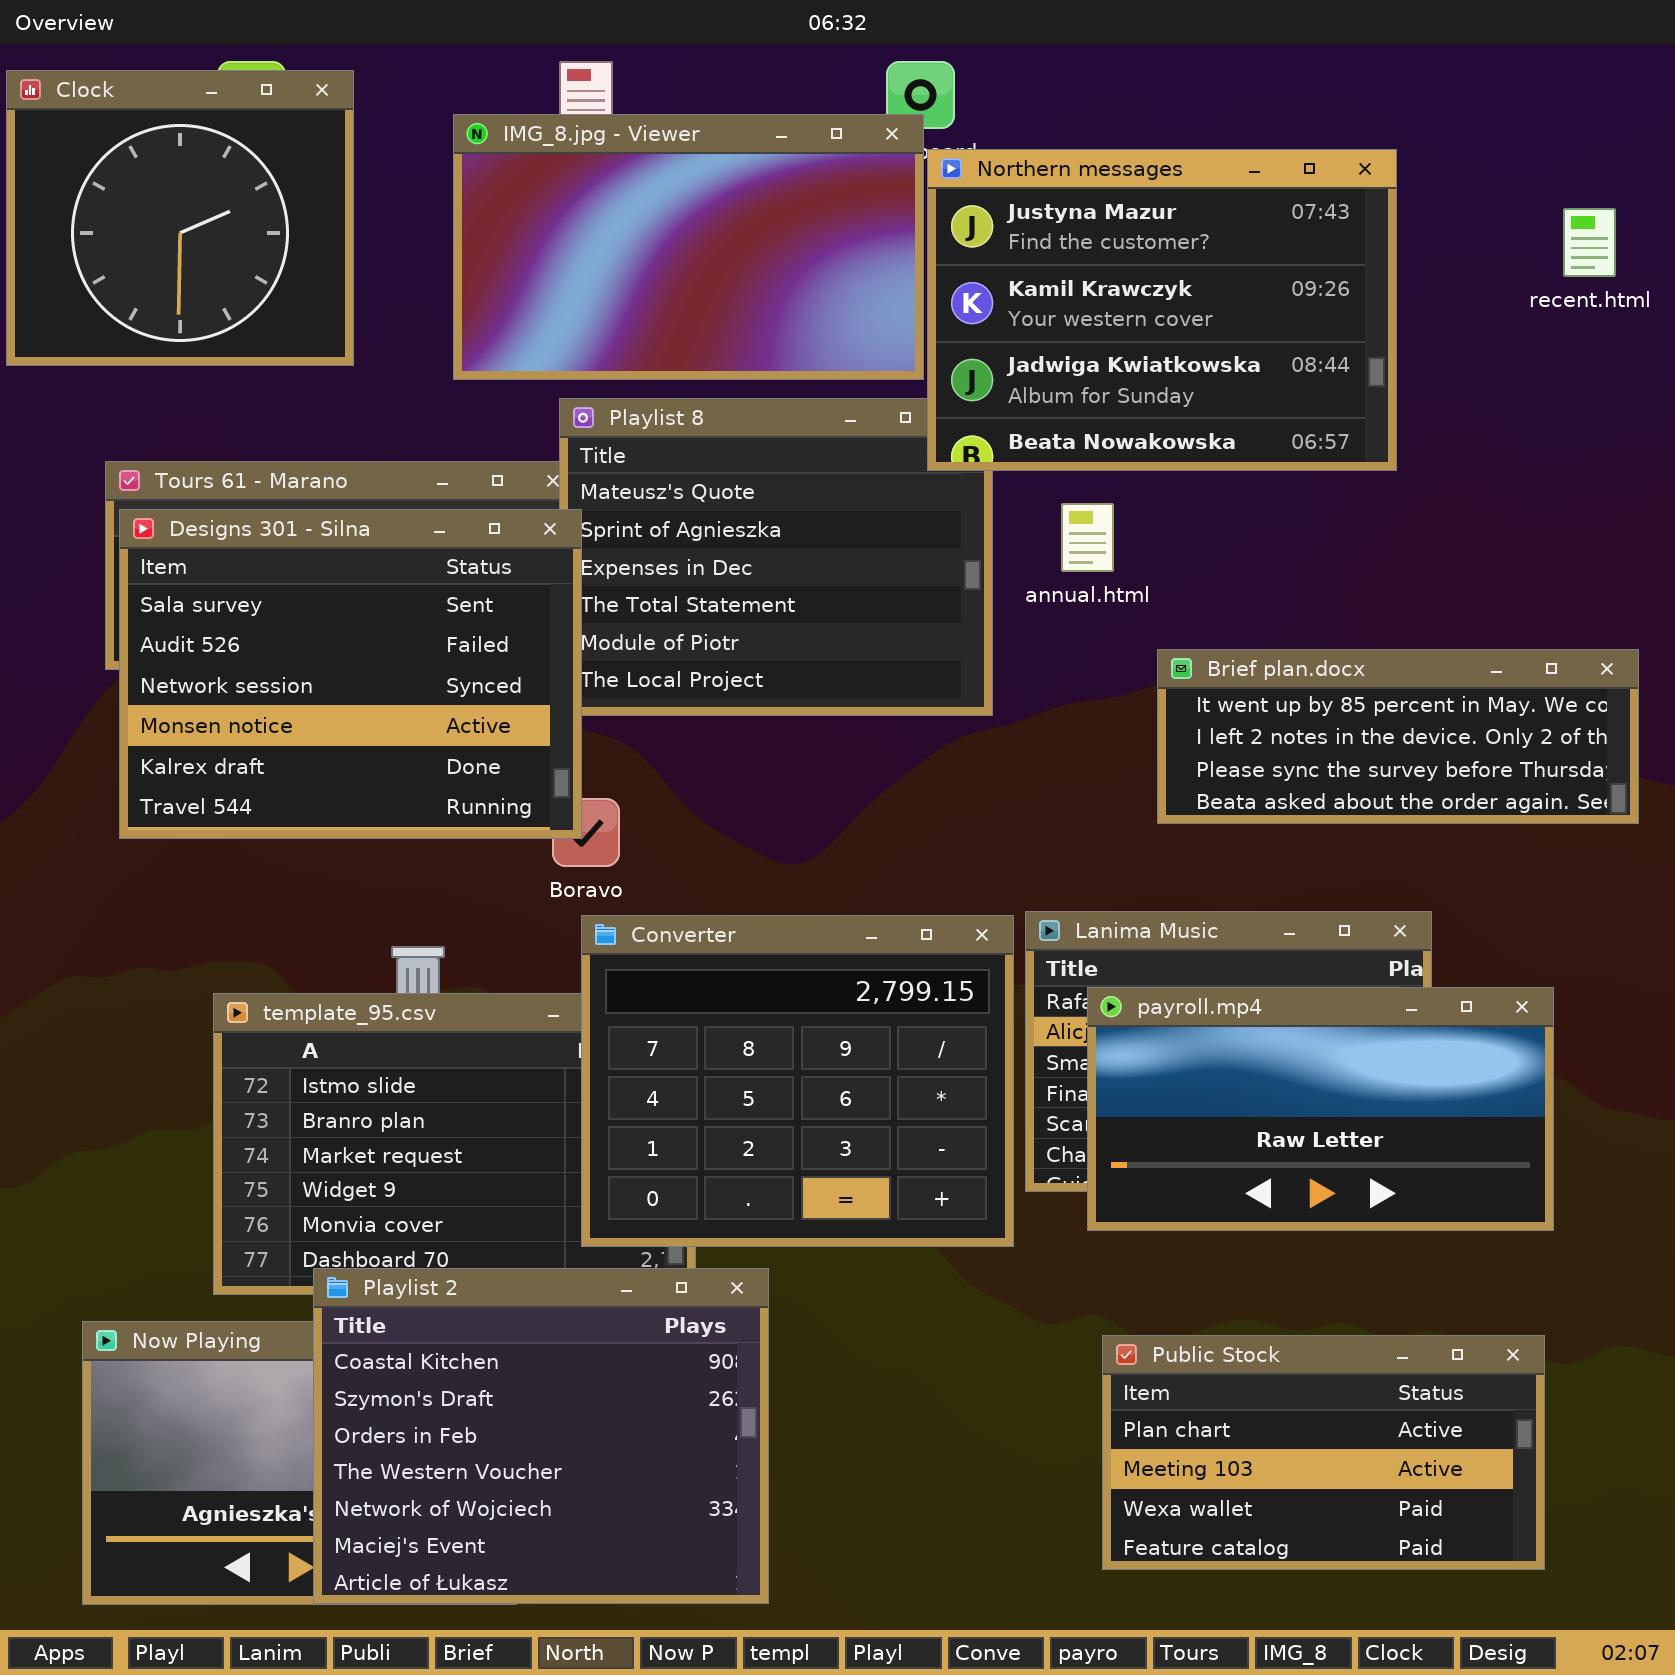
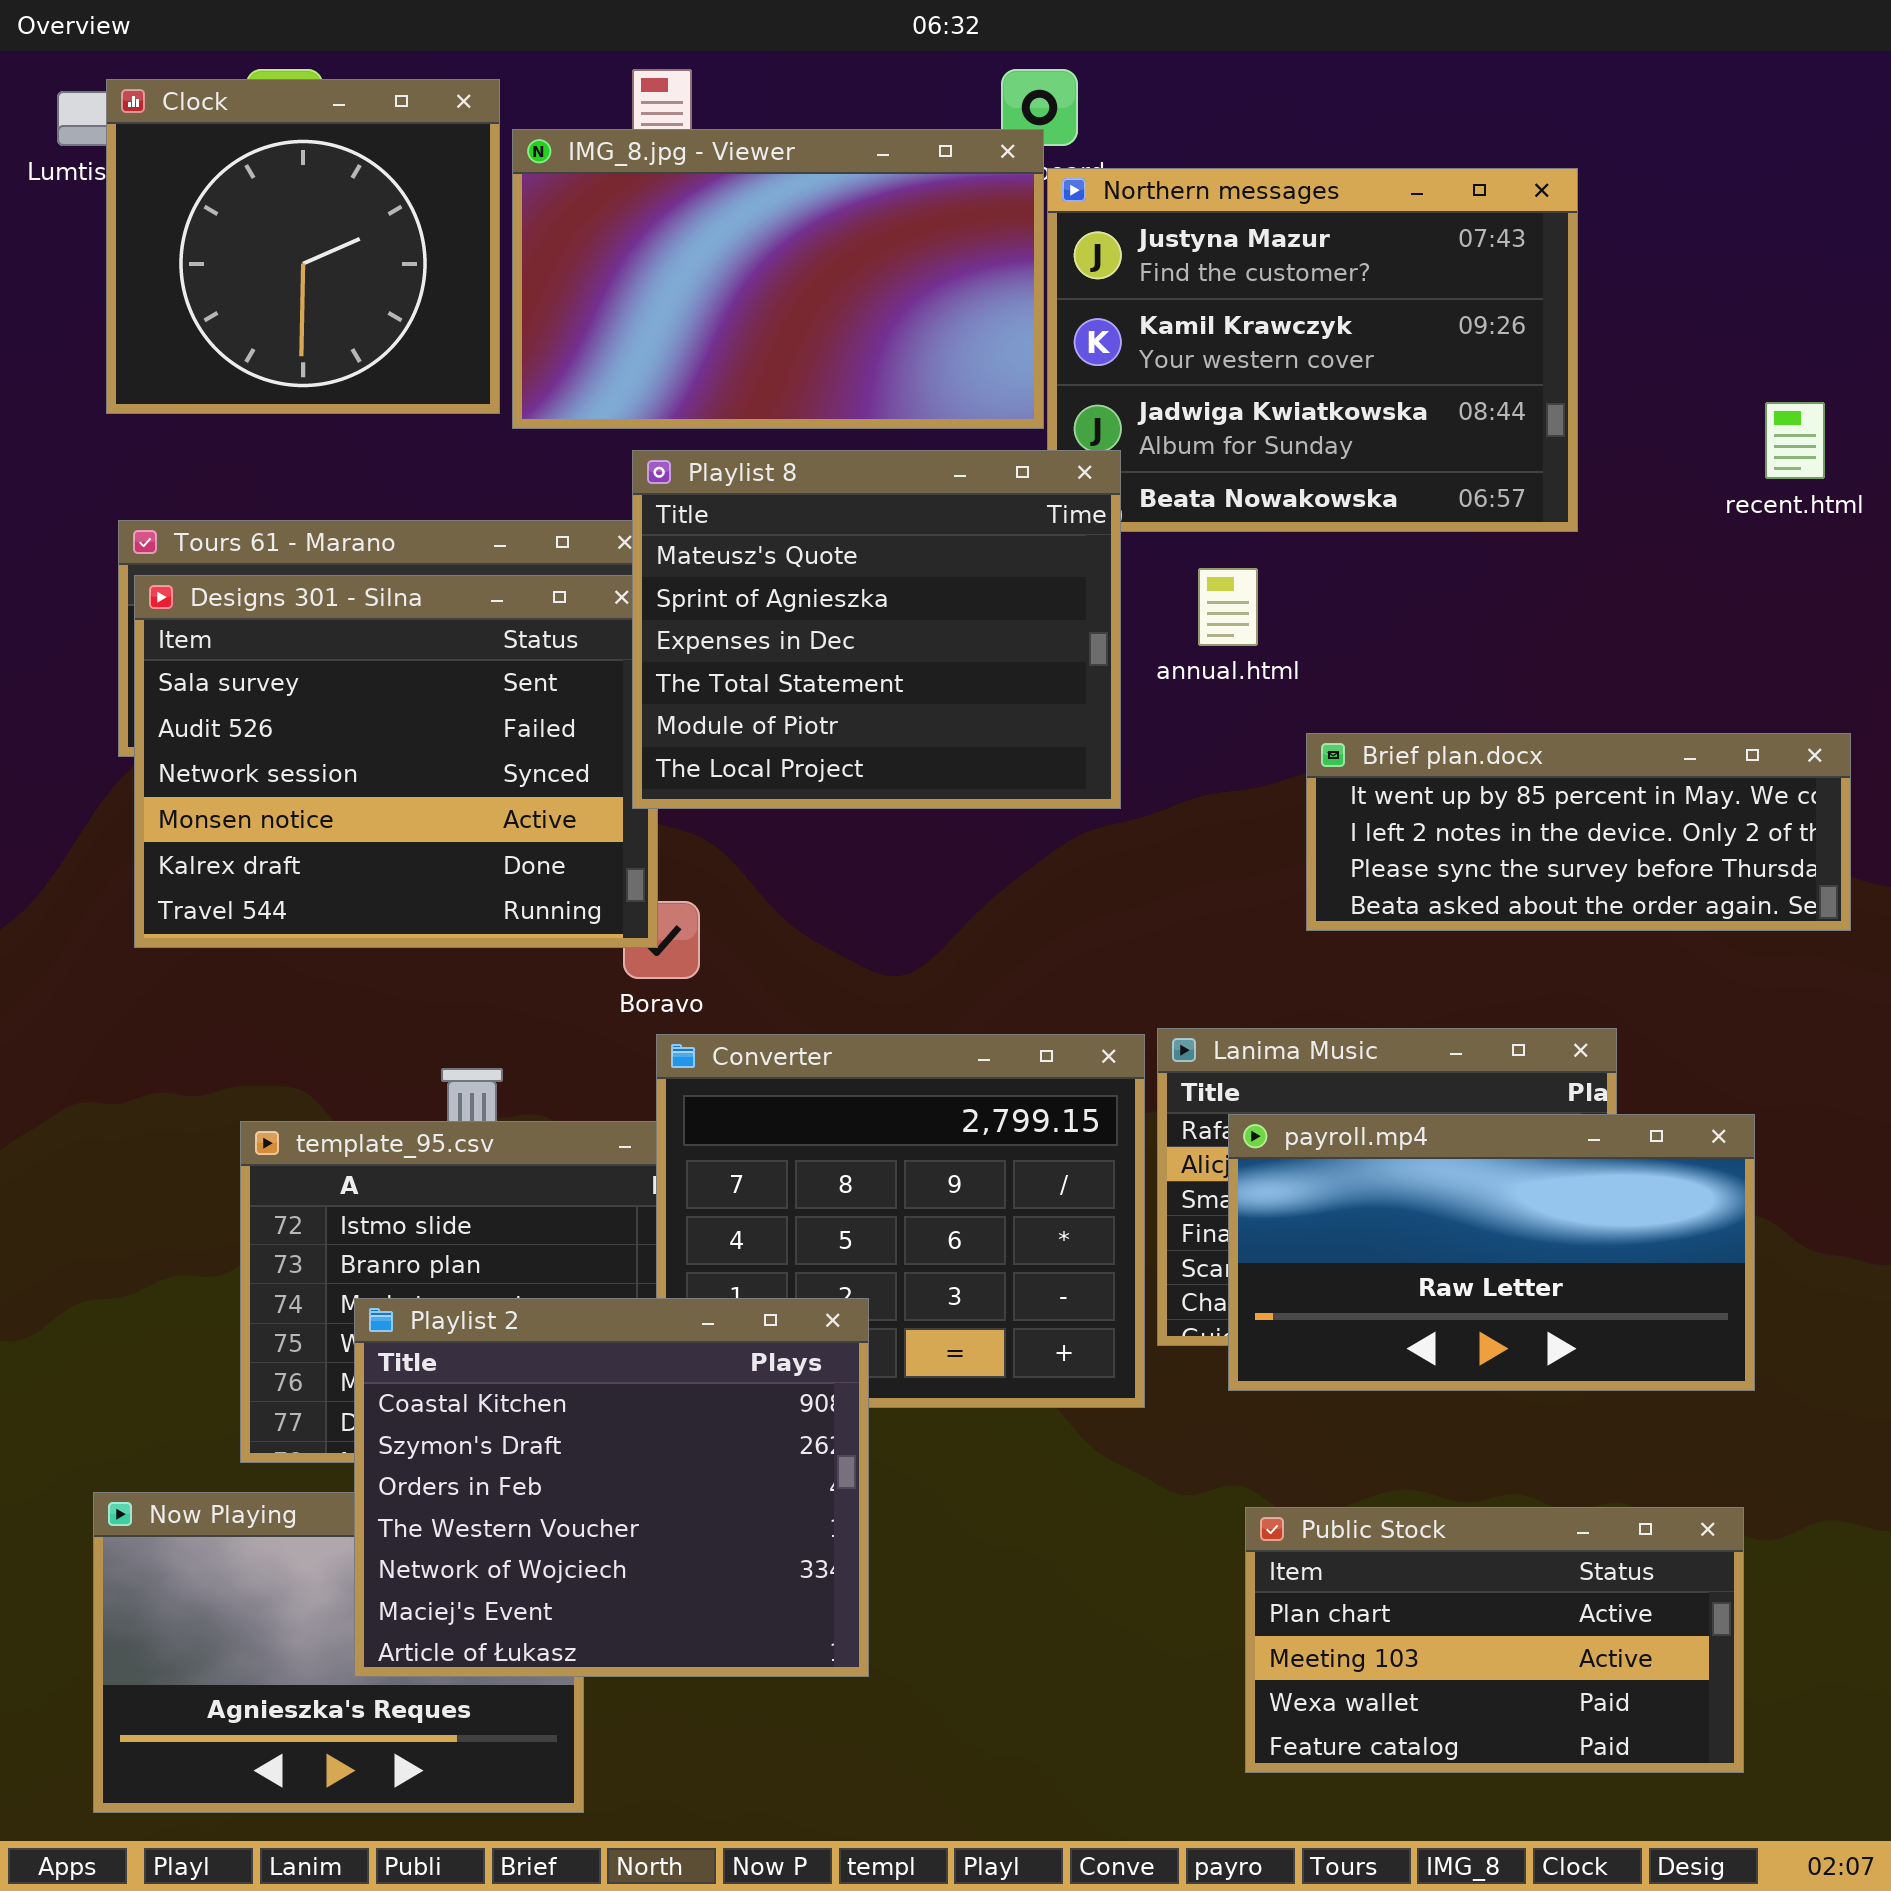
Clock: [6,70,354,366] -> [106,79,500,414], moved
recent.html: [1563,208,1616,277] -> [1765,402,1825,479], moved
Playlist 8: [559,398,993,716] -> [632,450,1121,809], raised
Playlist 2: [313,1268,769,1604] -> [354,1298,869,1677], moved

